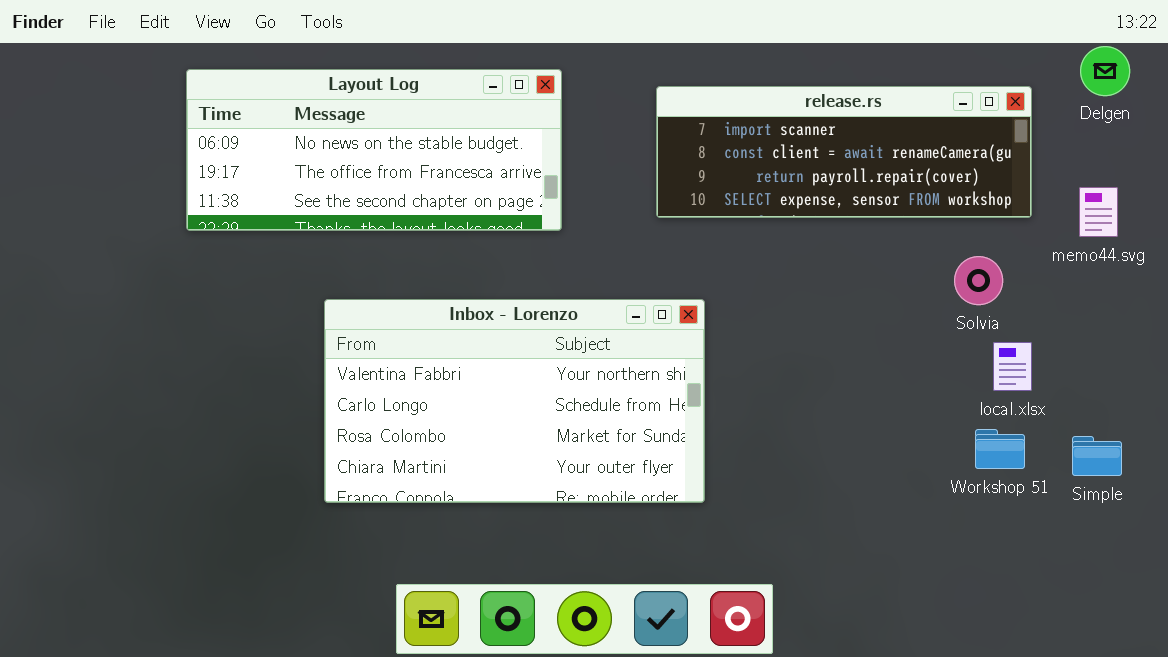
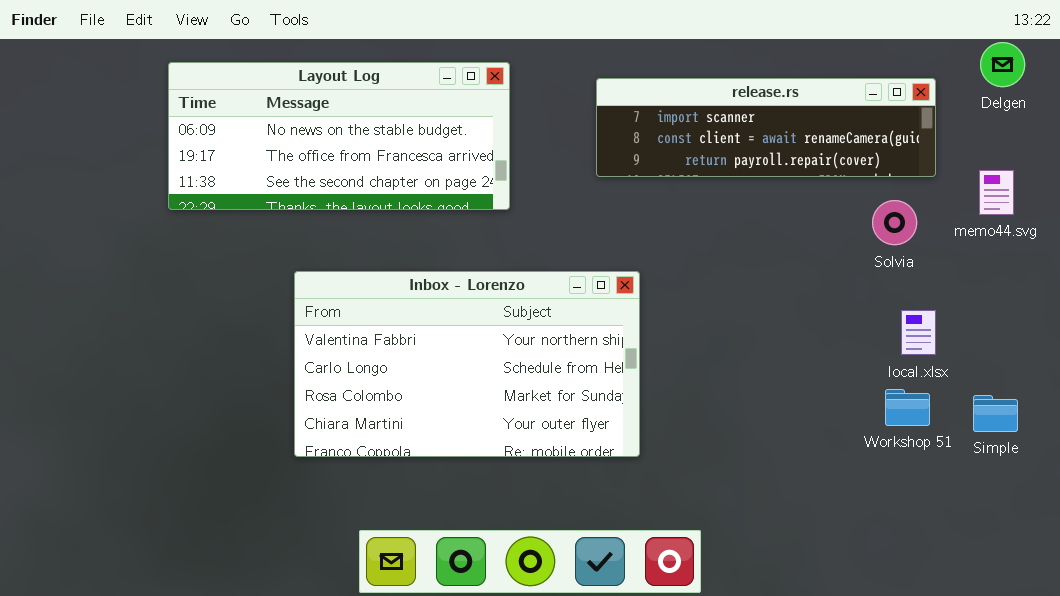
release.rs: [656,86,1032,218] -> [596,78,936,177], resized
Solvia: [954,256,1003,305] -> [872,200,917,245], moved

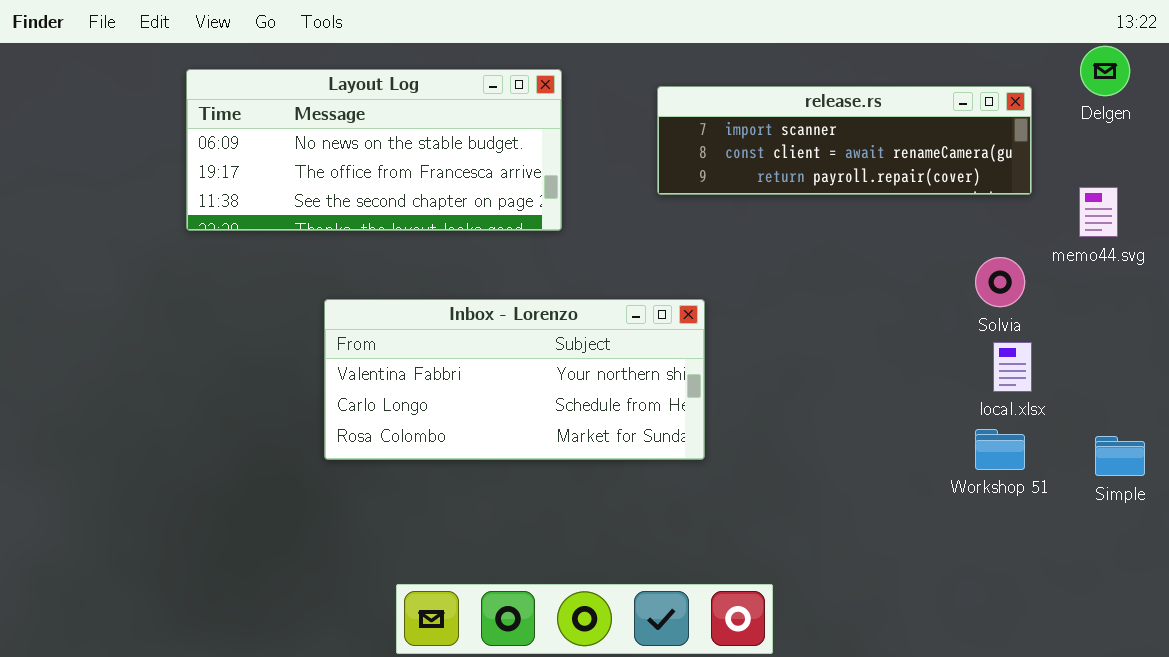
Solvia: [872,200,917,245] -> [975,257,1025,307], moved
Inbox - Lorenzo: [294,271,640,457] -> [324,299,705,460], resized
Simple: [973,395,1018,432] -> [1095,436,1145,476], moved

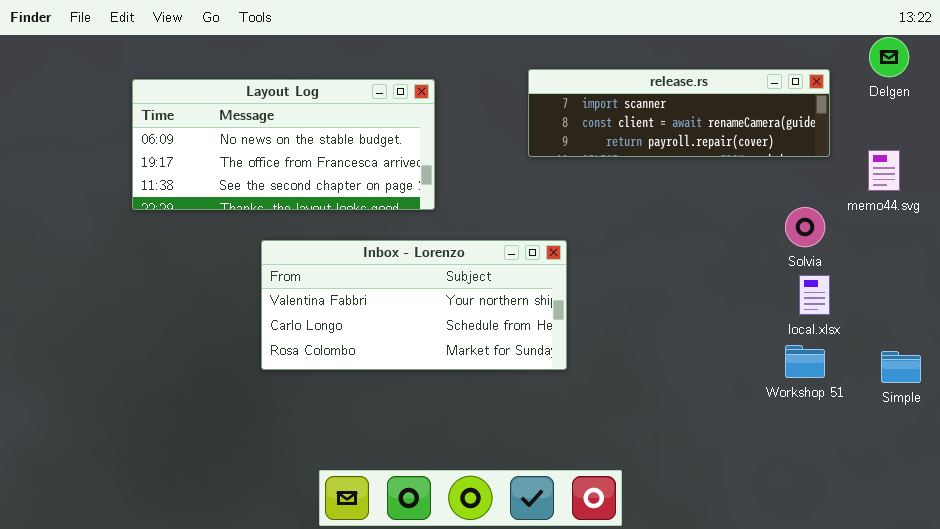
Layout Log: [186,69,562,231] -> [132,79,435,210], moved

